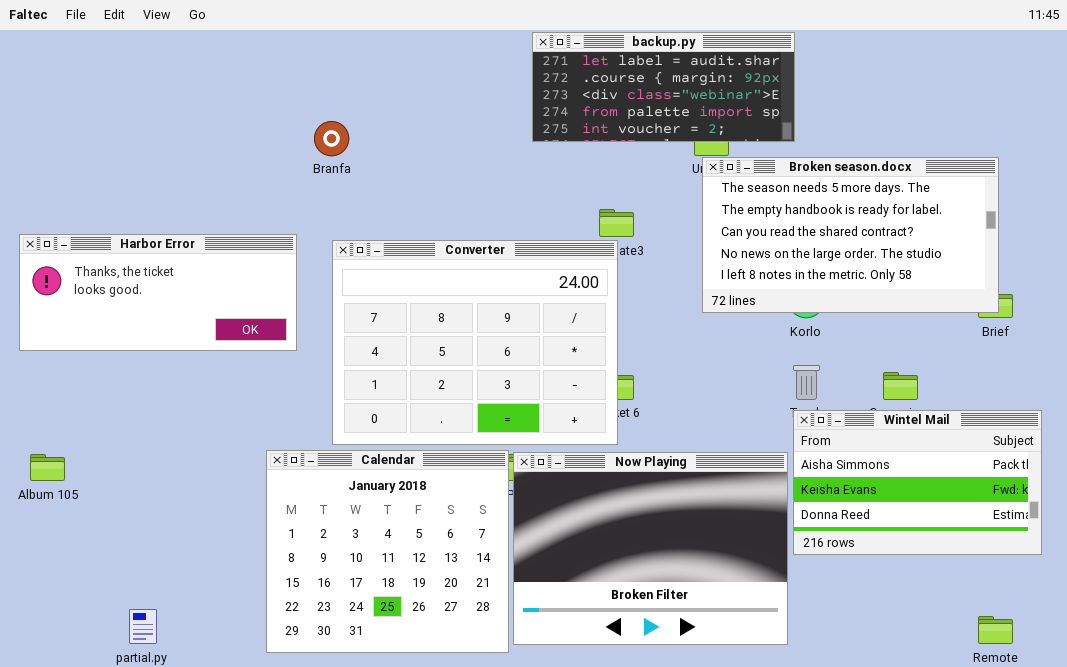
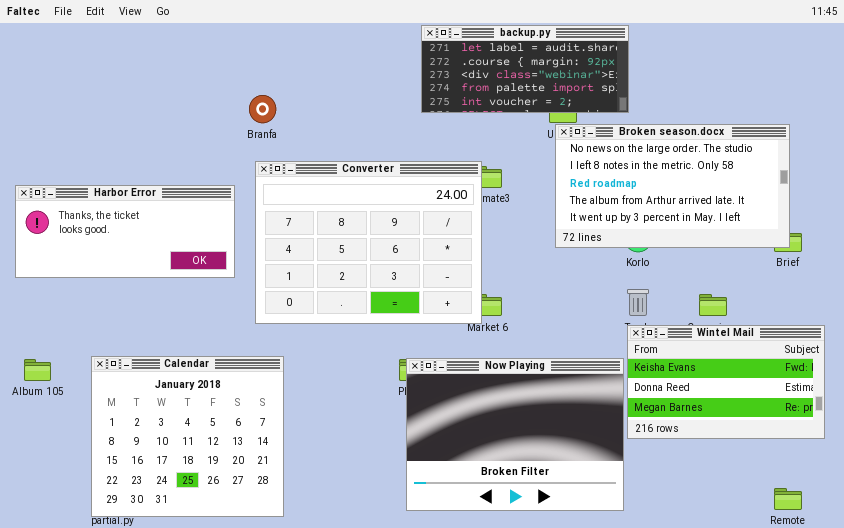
Broken season.docx: [702,157,999,313] -> [555,124,790,248], scrolled down 3 rows
Converter: [332,240,618,445] -> [255,161,482,324], moved
Wintel Mail: [793,410,1042,555] -> [627,325,825,439], scrolled down 1 row
Calendar: [266,450,509,653] -> [91,356,284,517], moved

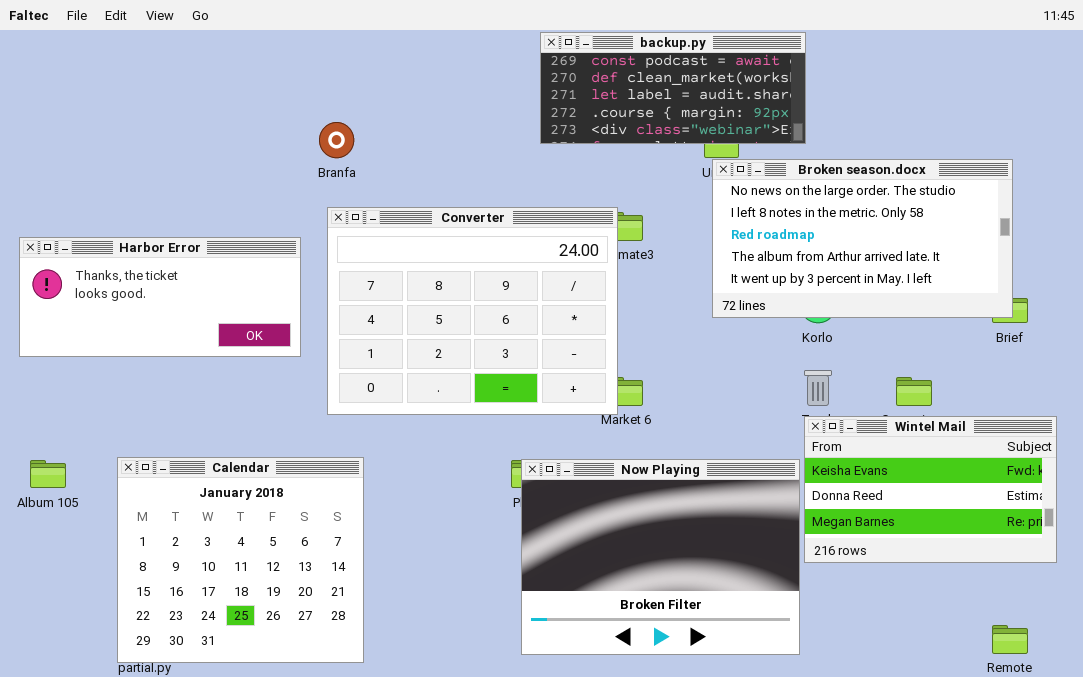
backup.py: [421,25,629,113] -> [540,32,806,144], scrolled up 2 rows

